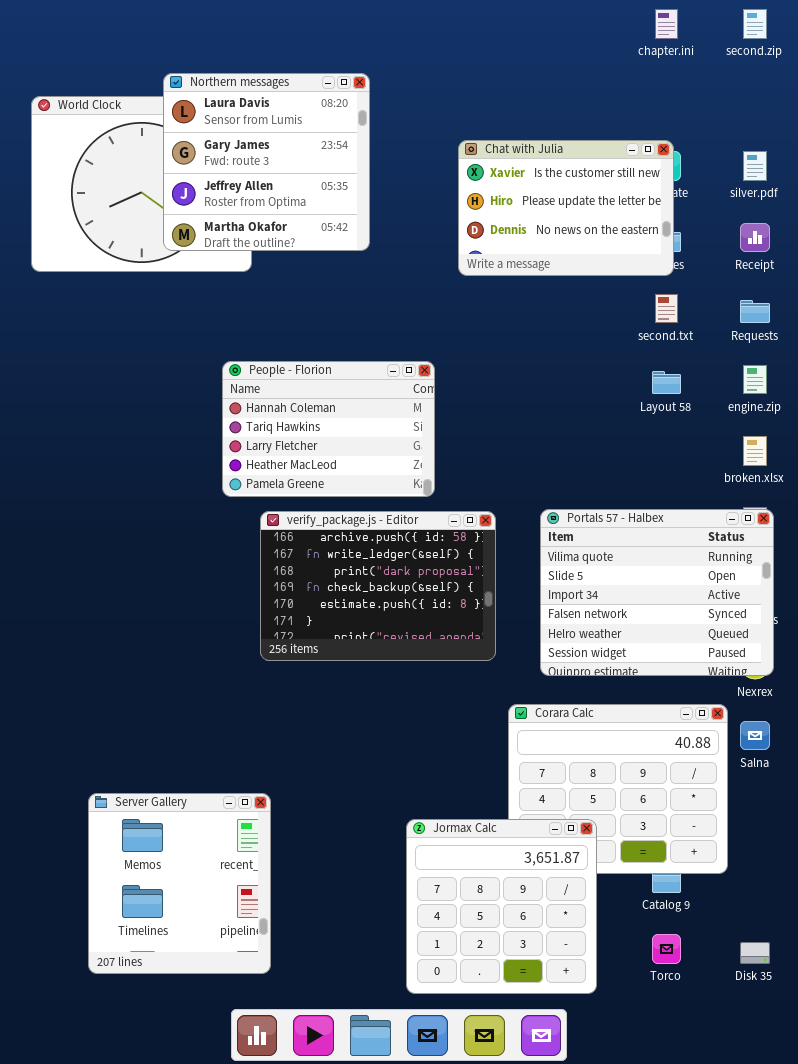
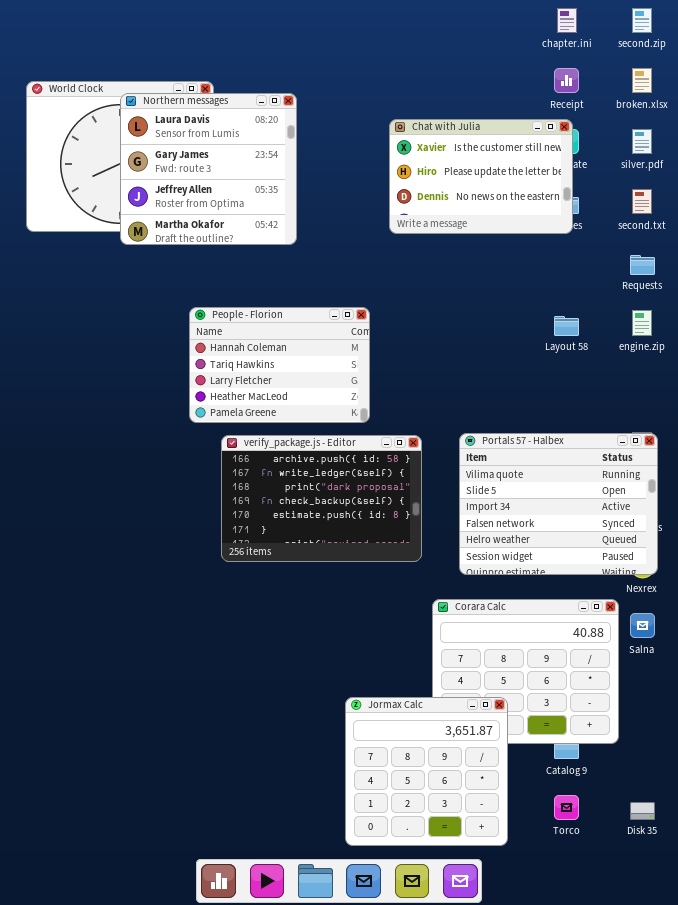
Northern messages: [163,73,370,251] -> [120,93,297,245], moved
Receipt: [740,223,770,252] -> [554,68,579,93], moved
second.txt: [655,294,678,323] -> [632,189,652,214], moved
broken.xlsx: [743,436,767,466] -> [632,68,652,93], moved
Server Gallery: [88,793,271,974] -> none, closed

